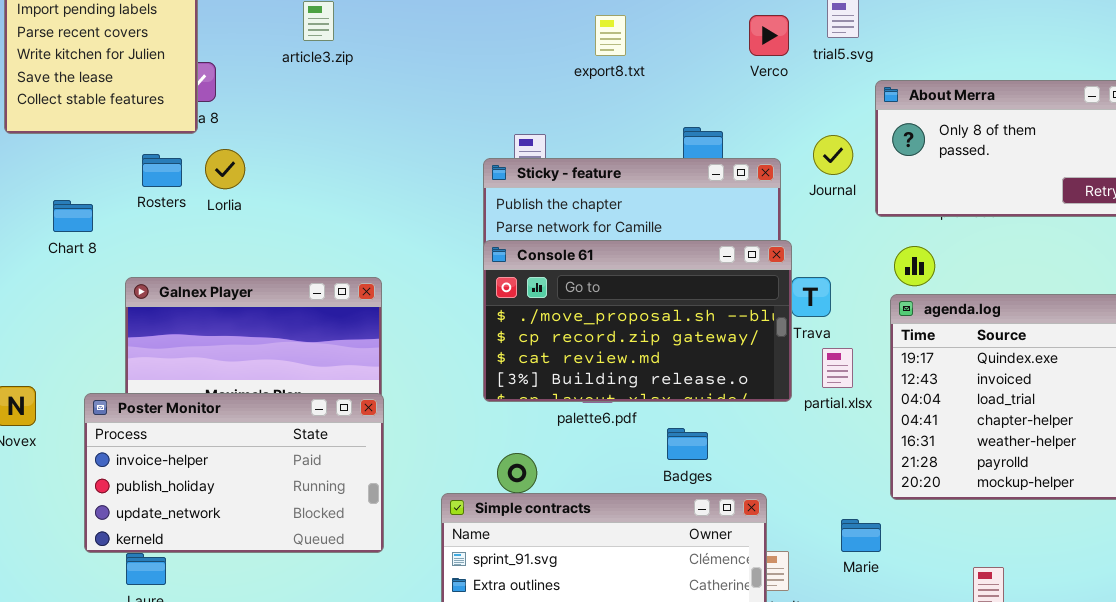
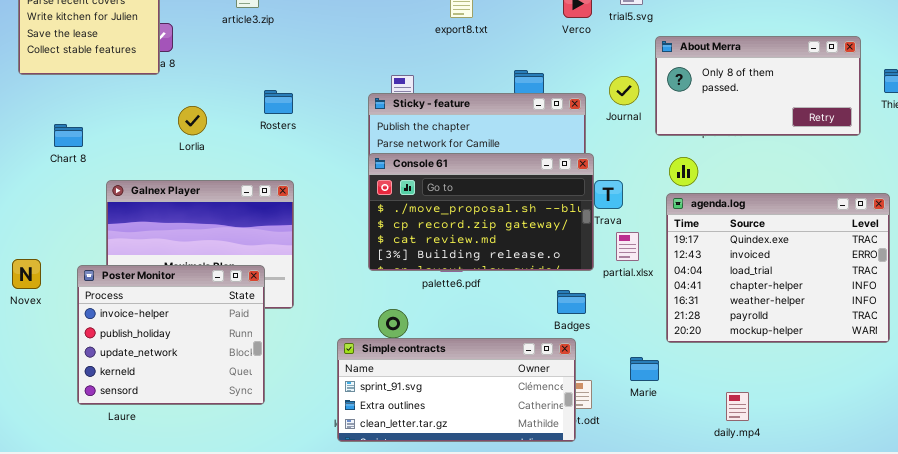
Lorlia: [205,149,245,189] -> [178,106,207,135], moved
Rosters: [142,154,182,187] -> [264,90,293,114], moved
Poster Monitor: [84,393,384,553] -> [77,265,265,405], resized
Badges: [667,428,708,460] -> [557,290,586,314], moved

